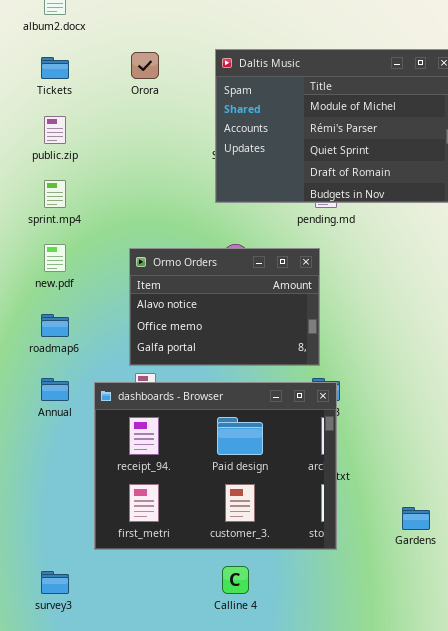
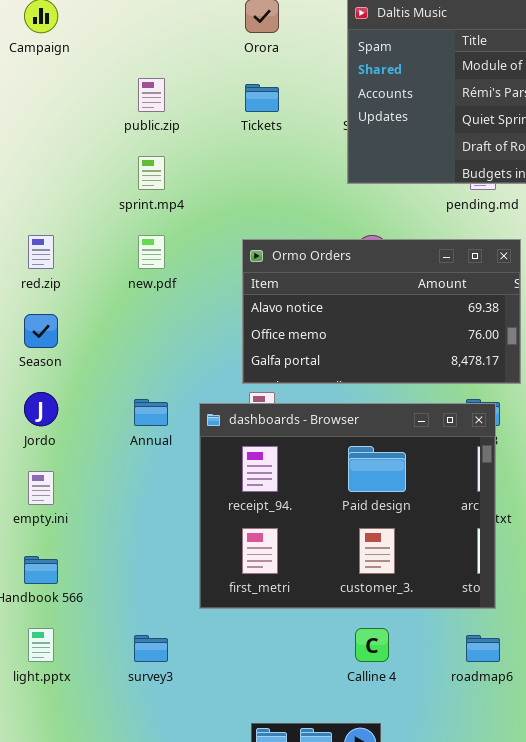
Tickets: [41,57,69,79] -> [245,84,279,112], moved
Ormo Orders: [129,248,320,366] -> [242,239,521,384], resized
roadmap6: [41,314,69,337] -> [466,635,500,662], moved

